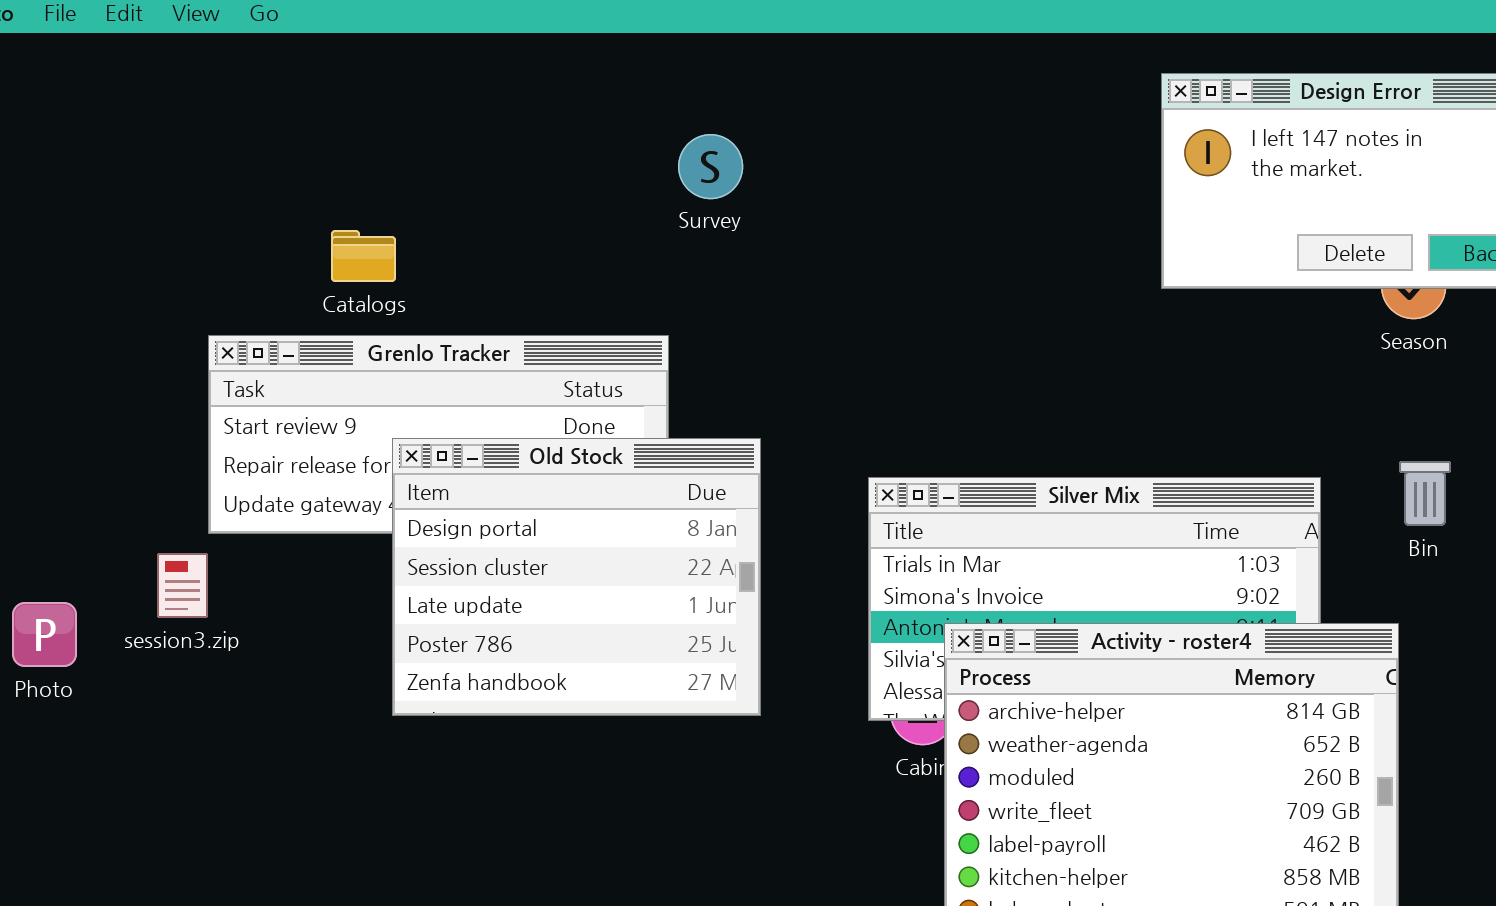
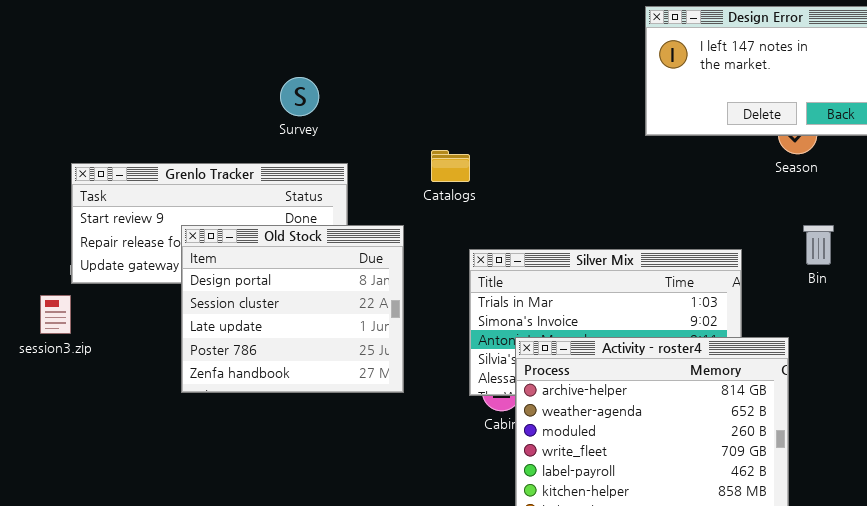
Survey: [678,134,743,199] -> [280,77,319,116], moved
Catalogs: [331,230,396,282] -> [431,150,470,182], moved
Bin: [1399,461,1451,526] -> [803,225,834,265], moved

